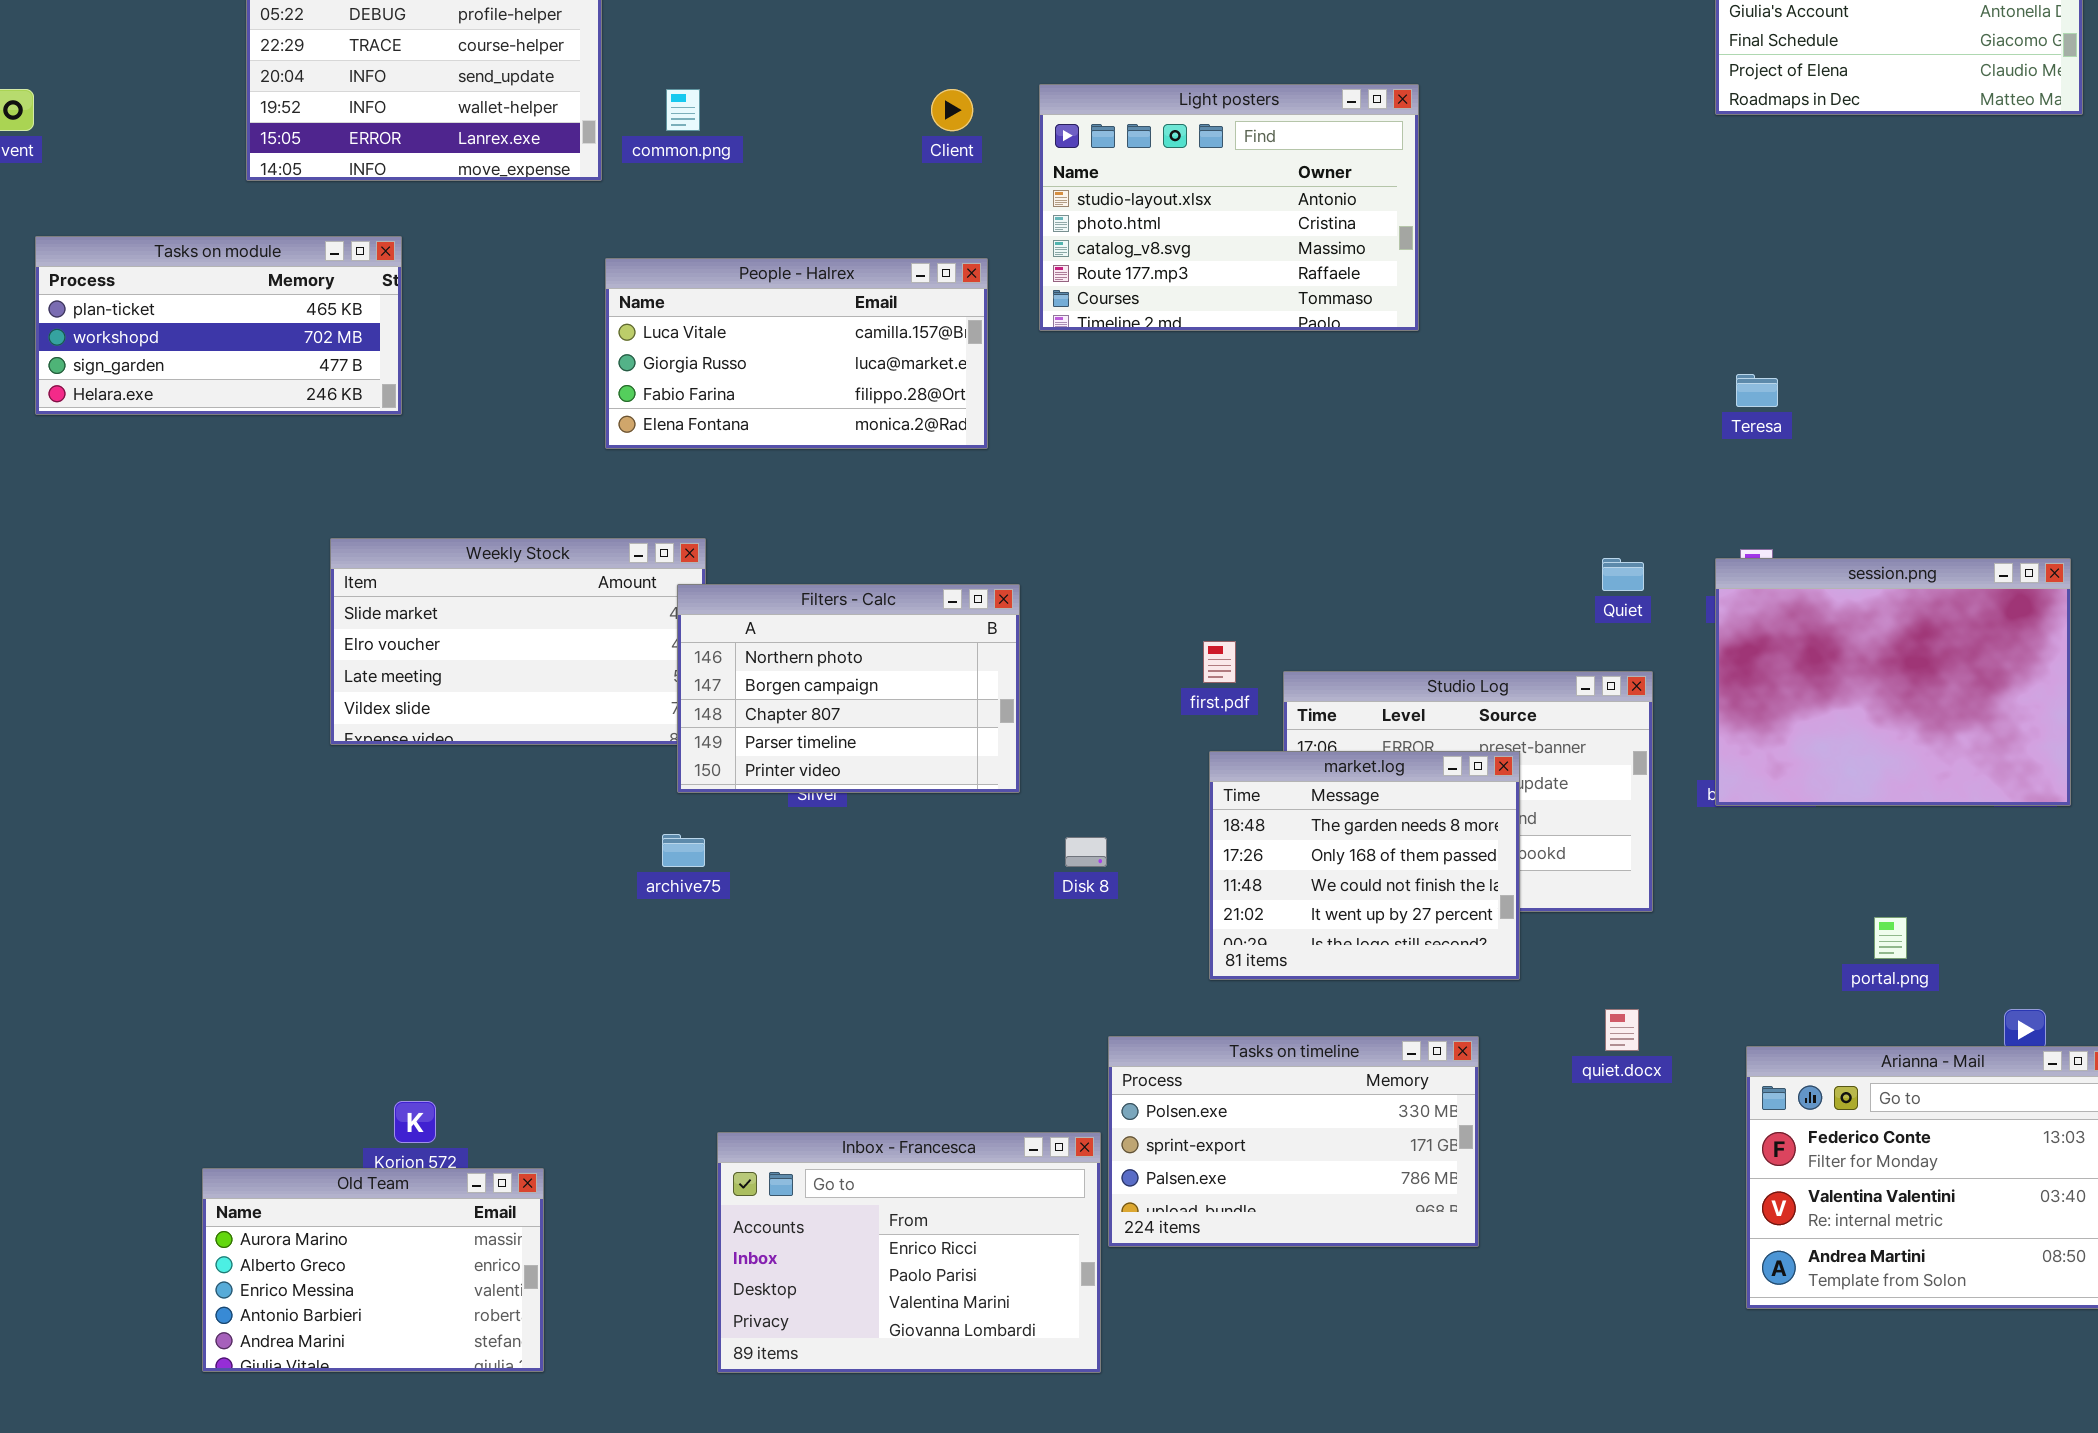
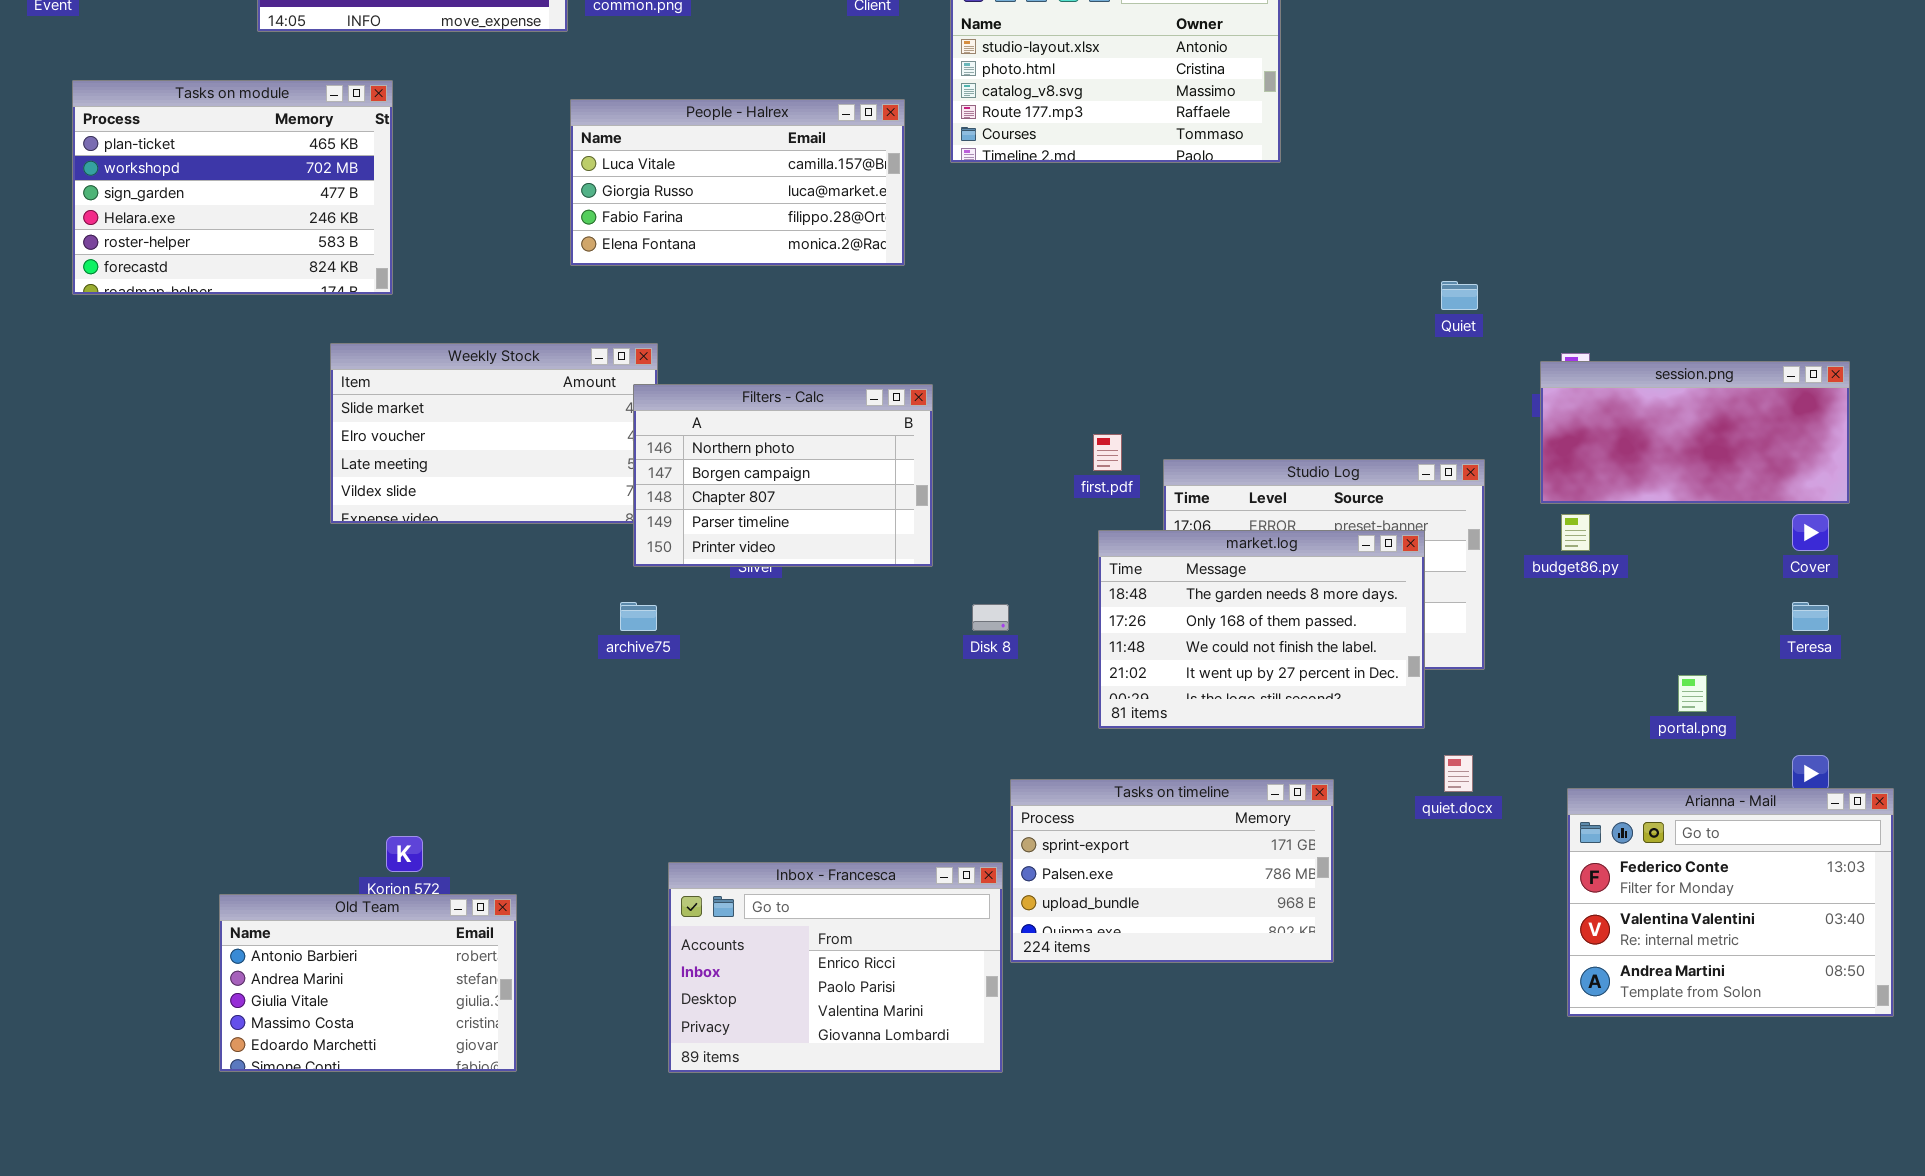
Tasks on module: [35,236,402,415] -> [72,80,393,295], resized
Teresa: [1736,374,1778,407] -> [1792,602,1829,631], moved
Quiet: [1602,558,1644,591] -> [1441,281,1478,310], moved
session.png: [1715,558,2071,806] -> [1540,361,1850,504], resized
market.log: [1209,751,1520,980] -> [1098,530,1425,729], resized
Tasks on timeline: [1108,1036,1479,1247] -> [1010,779,1334,963], scrolled down 1 row
Old Team: [202,1168,544,1372] -> [219,894,517,1072], scrolled down 3 rows

